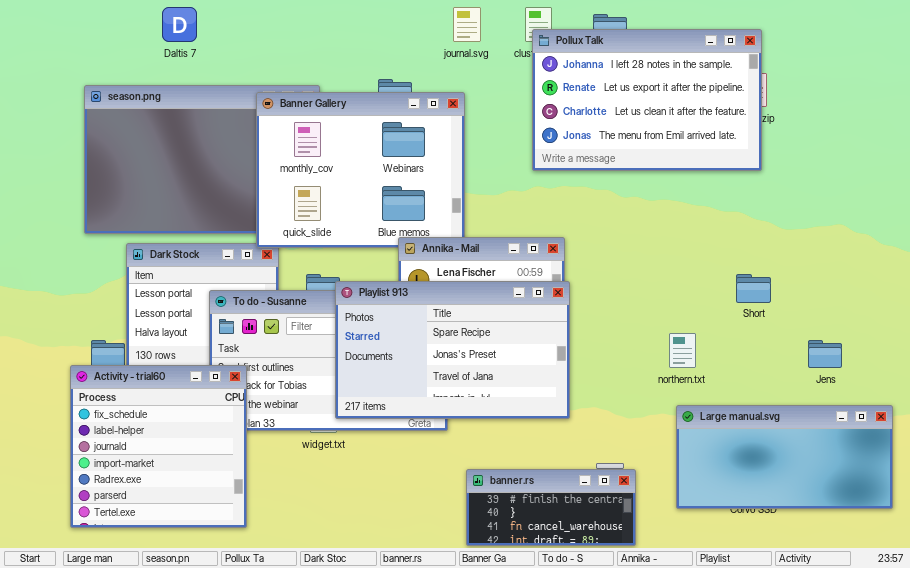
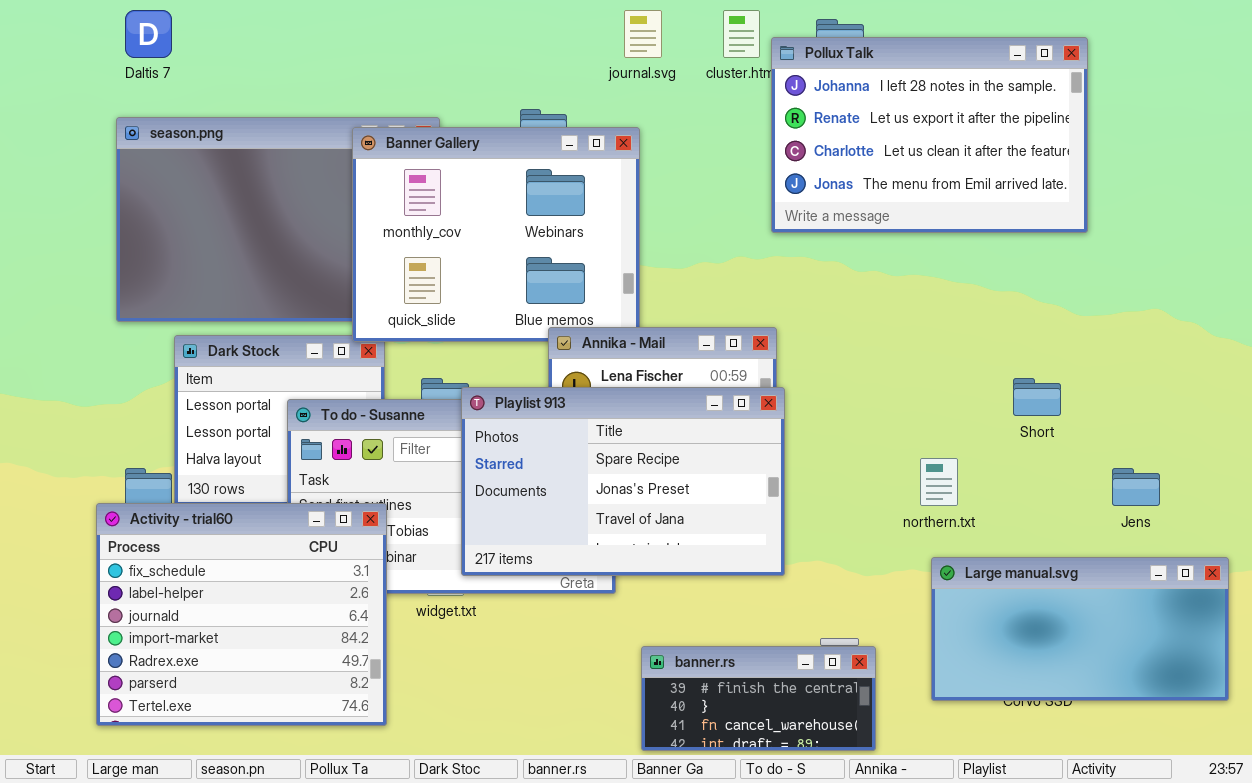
Daltis 7: [162,7,197,42] -> [125,10,172,58], moved
Pollux Talk: [532,29,762,171] -> [771,37,1088,233], moved
Activity - trial60: [70,365,247,528] -> [96,503,387,726], resized

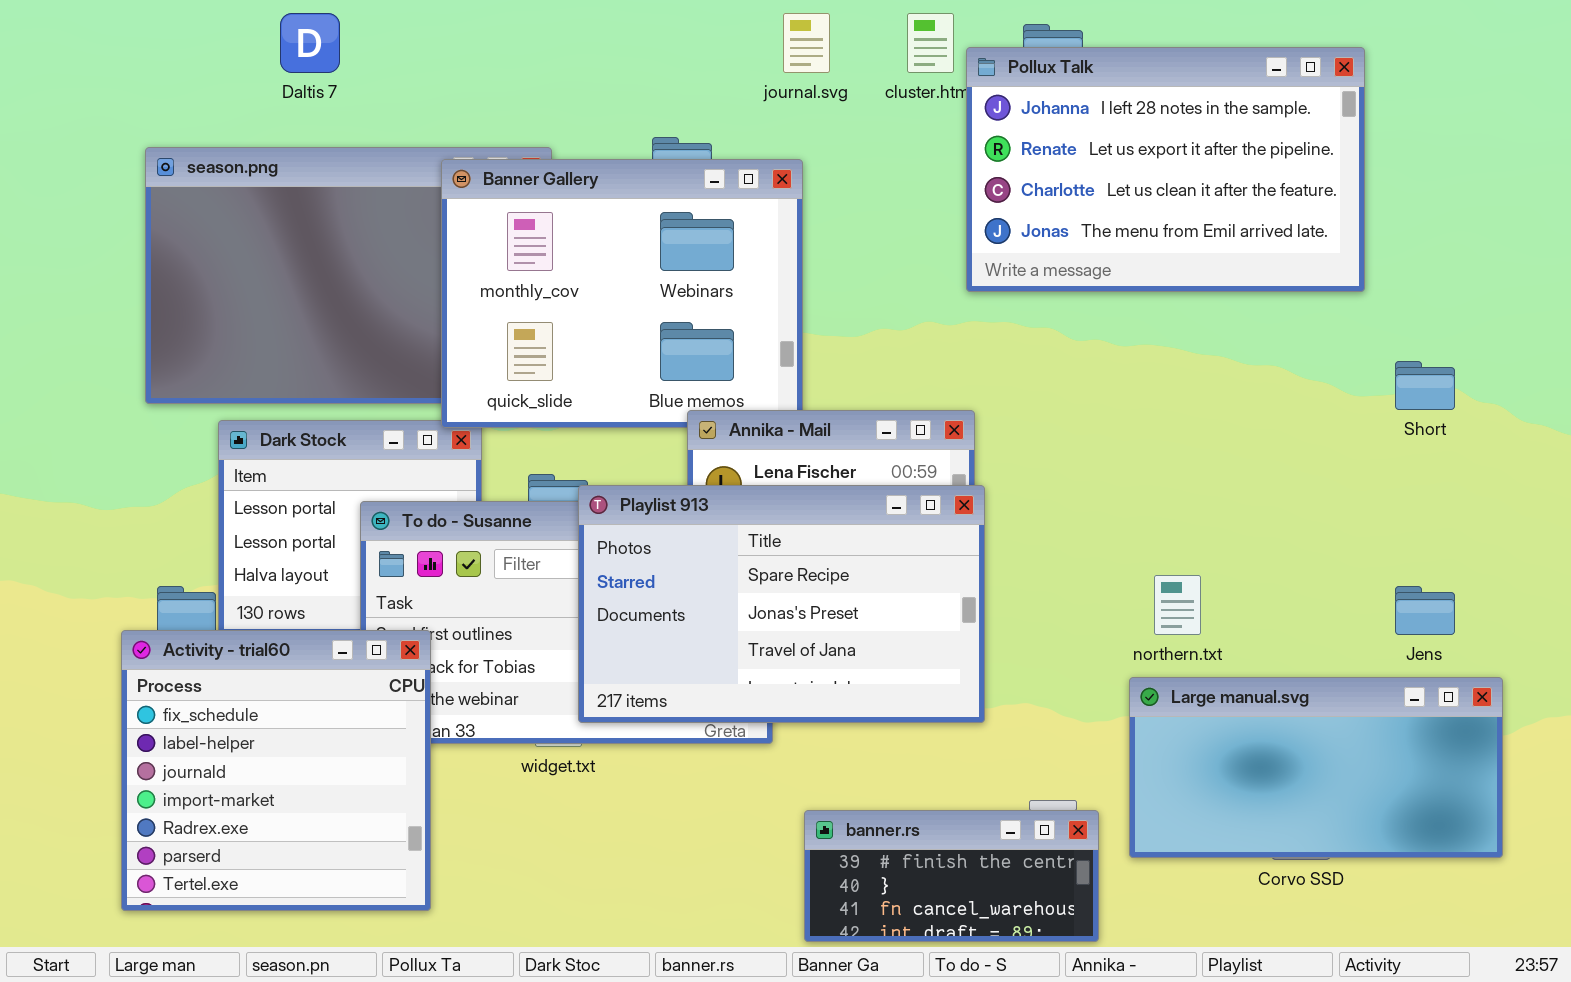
Daltis 7: [125,10,172,58] -> [280,13,340,73], moved
Short: [1013,378,1061,416] -> [1395,361,1455,410], moved
Activity - trial60: [96,503,387,726] -> [121,630,431,911], resized
Large manual.svg: [931,557,1229,701] -> [1129,677,1503,858], moved

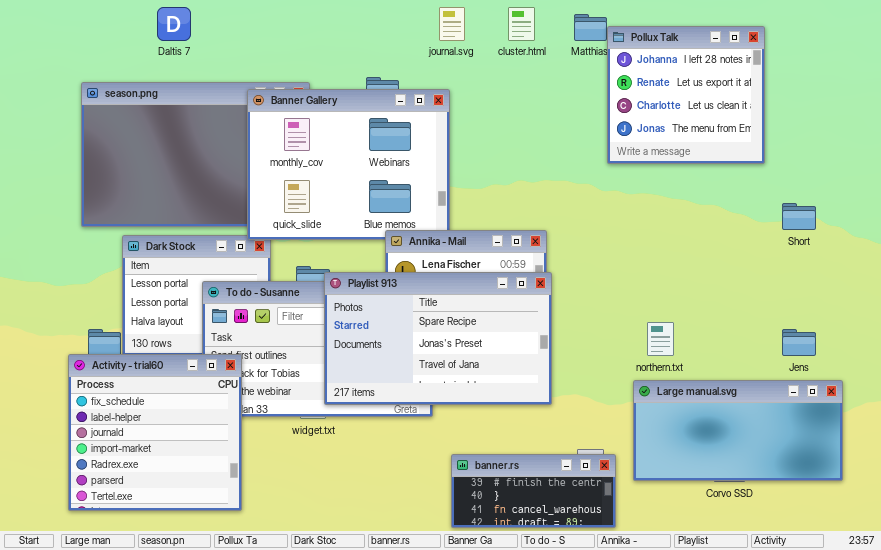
Pollux Talk: [966,47,1365,292] -> [607,26,765,164], resized

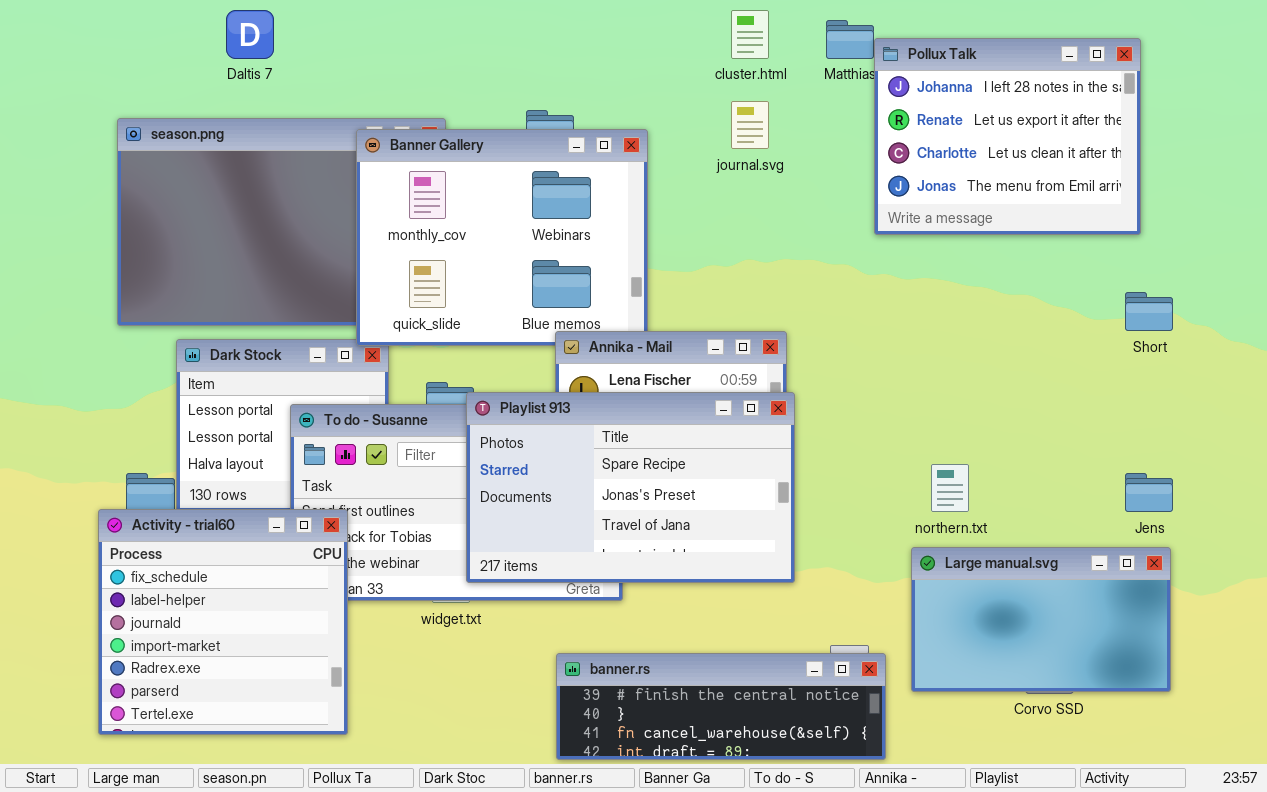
journal.svg: [439,7,465,41] -> [731,101,769,149], moved
Pollux Talk: [607,26,765,164] -> [874,38,1141,235], resized
Large manual.svg: [633,380,843,481] -> [911,547,1171,692], resized
banner.rs: [451,454,616,528] -> [556,653,886,760], resized

